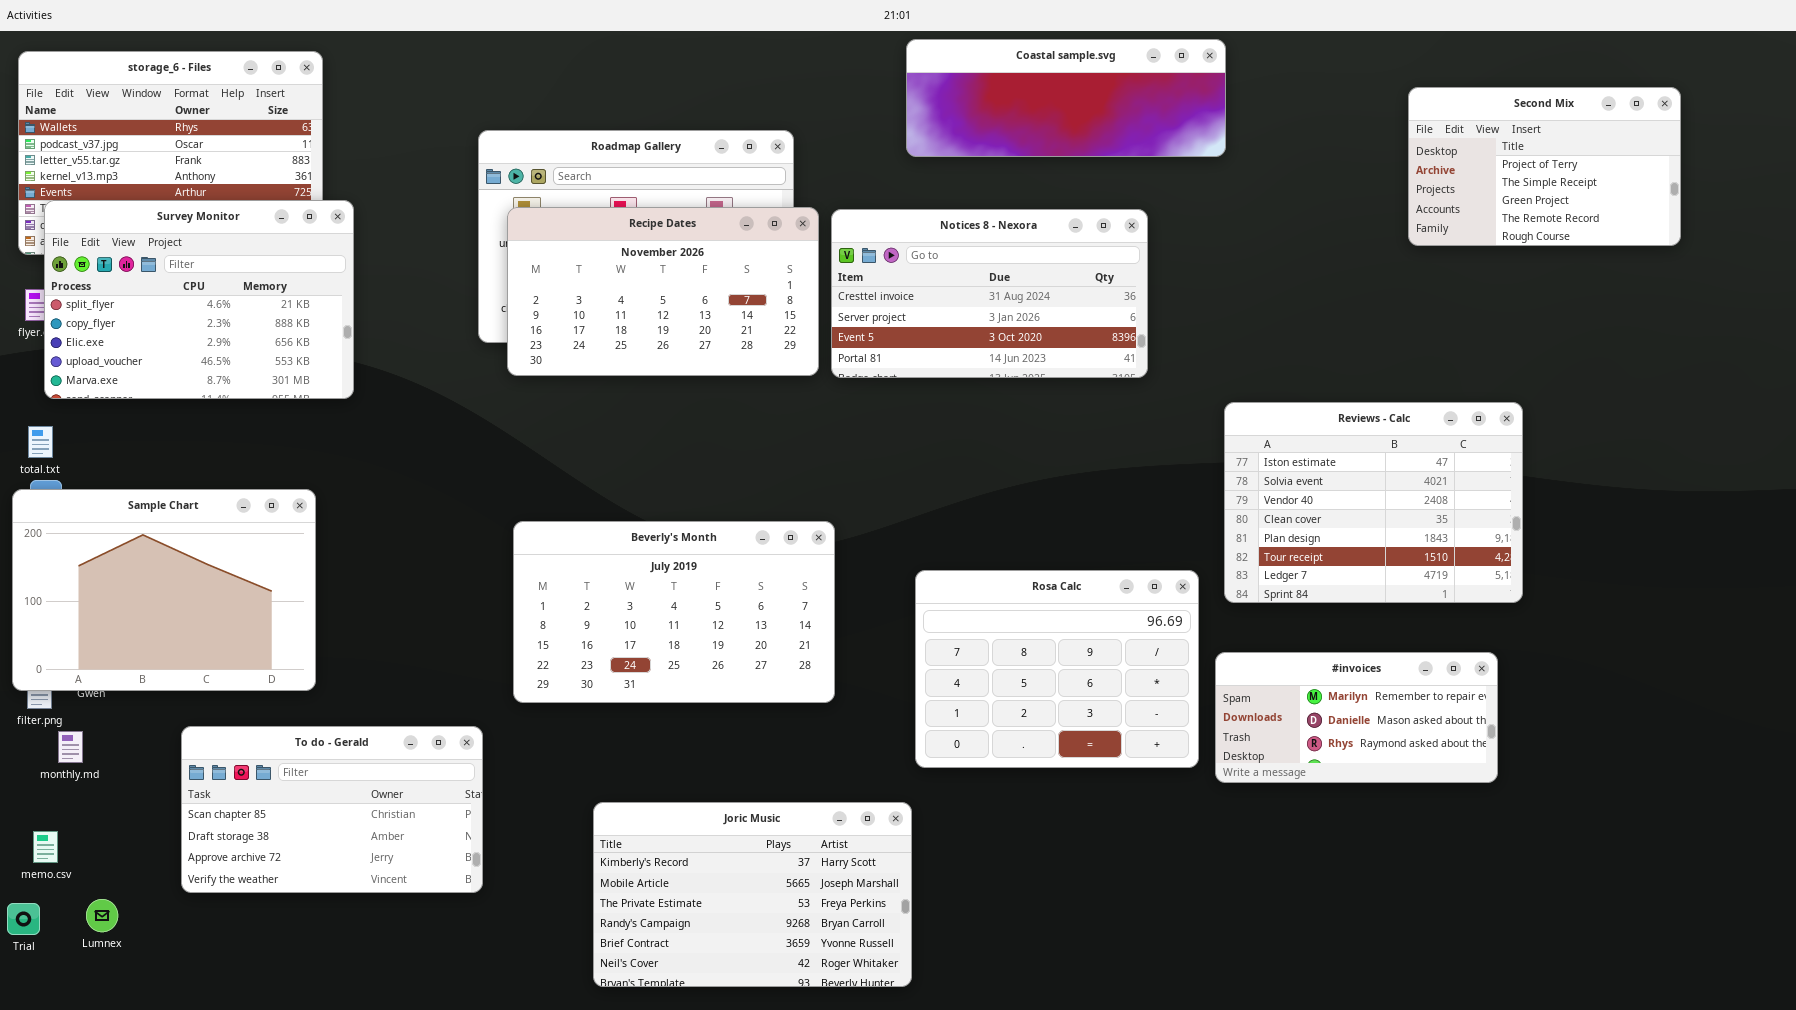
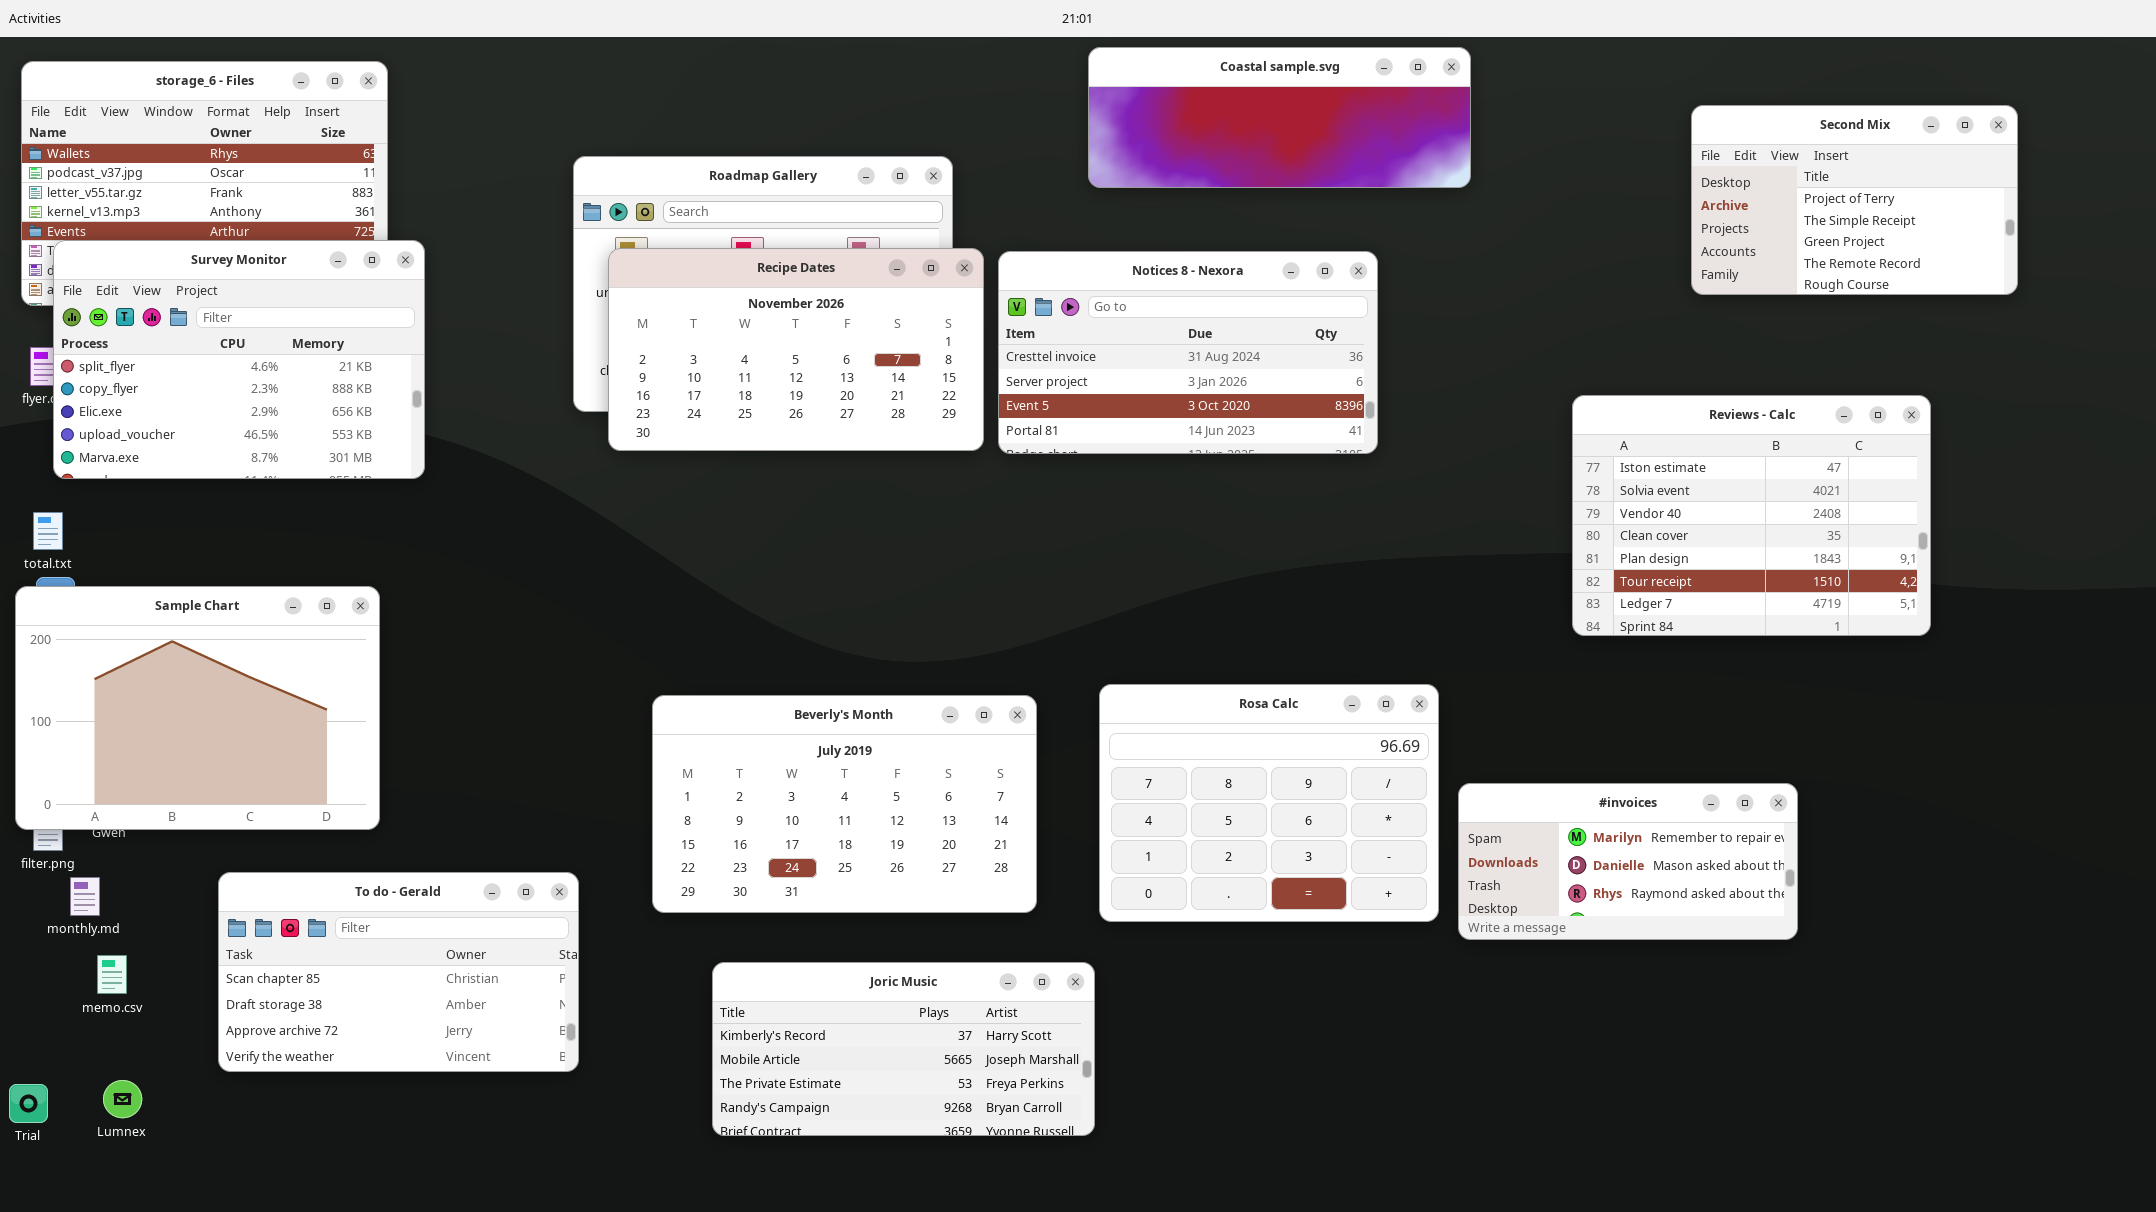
Reviews - Calc: [1224,402,1523,603] -> [1572,395,1931,636], moved
Beverly's Month: [513,521,835,703] -> [652,695,1037,913], moved
Joric Music: [593,802,912,987] -> [712,962,1095,1136], resized
memo.csv: [33,831,58,863] -> [97,955,127,994], moved

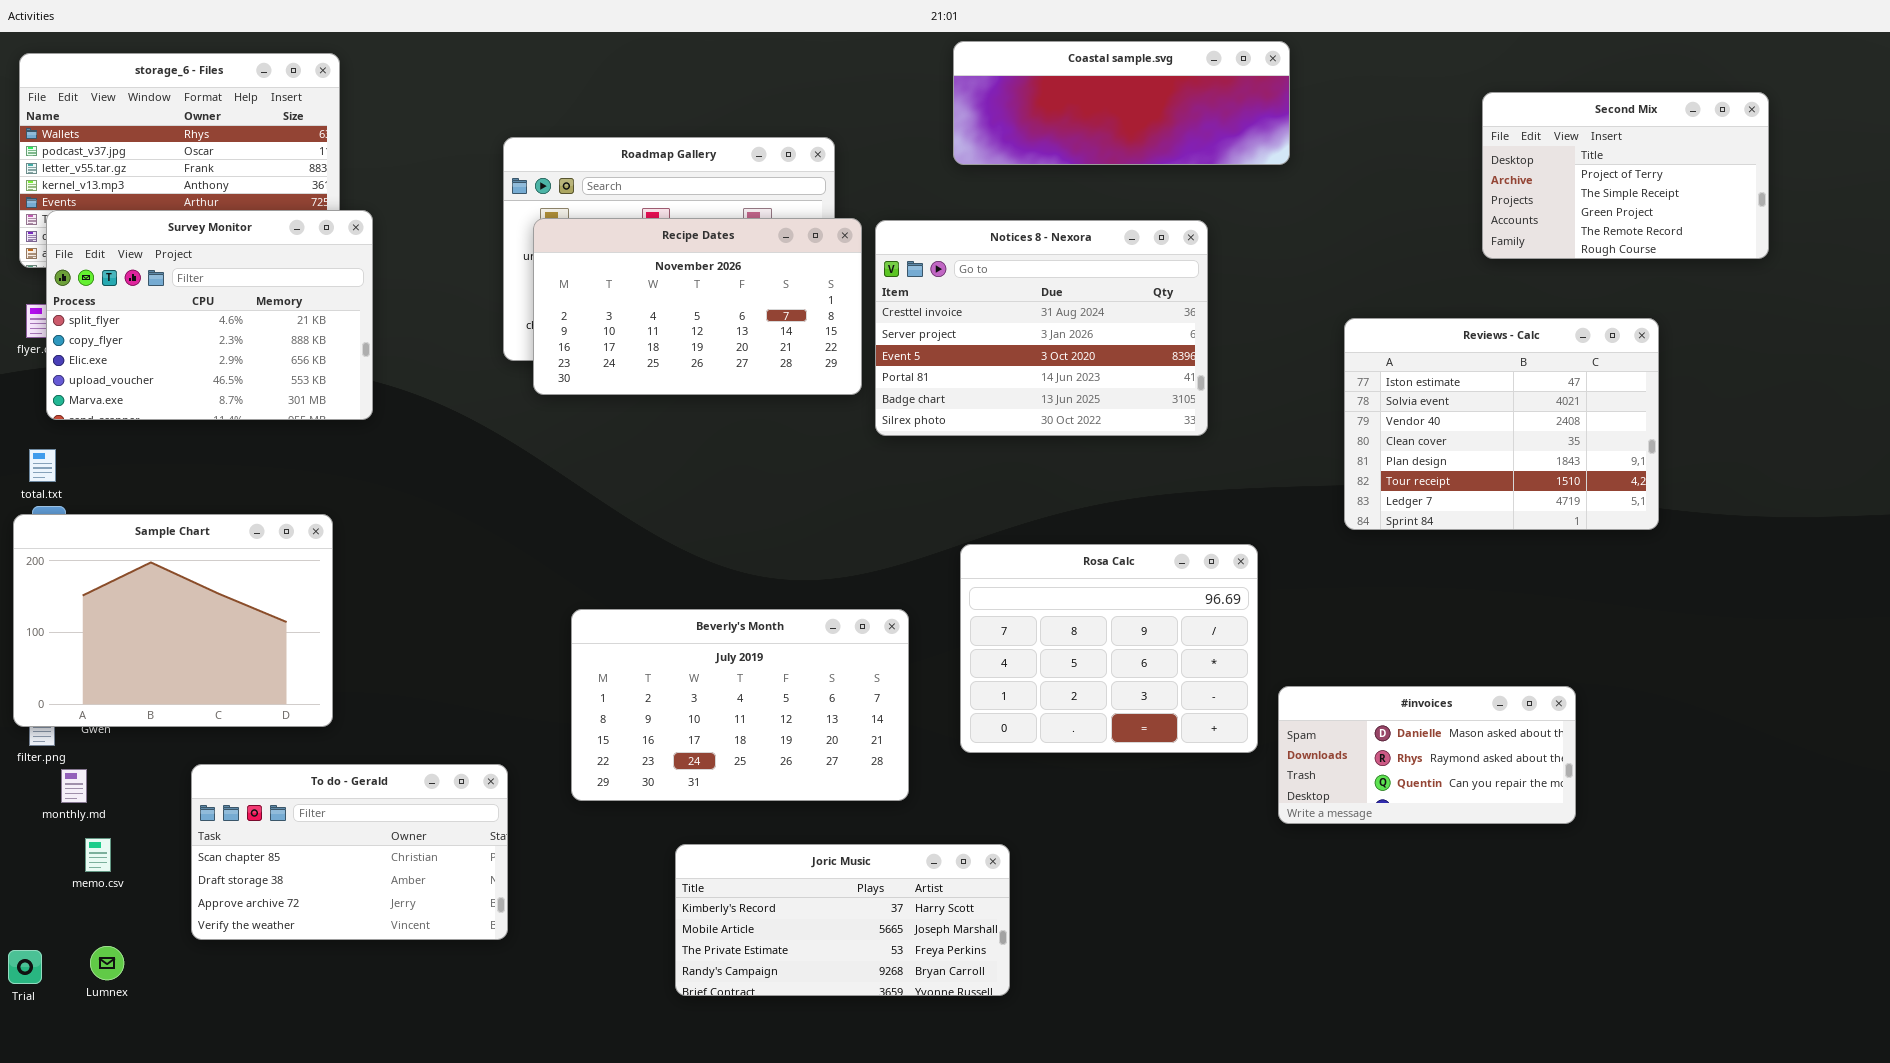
Notices 8 - Nexora: [998,251,1378,454] -> [875,220,1208,436], resized
Reviews - Calc: [1572,395,1931,636] -> [1344,318,1659,530], moved
Rosa Calc: [1099,684,1439,922] -> [960,544,1258,753], moved
#invoices: [1458,783,1798,940] -> [1278,686,1576,824], scrolled down 1 row
Joric Music: [712,962,1095,1136] -> [675,844,1010,996], moved

